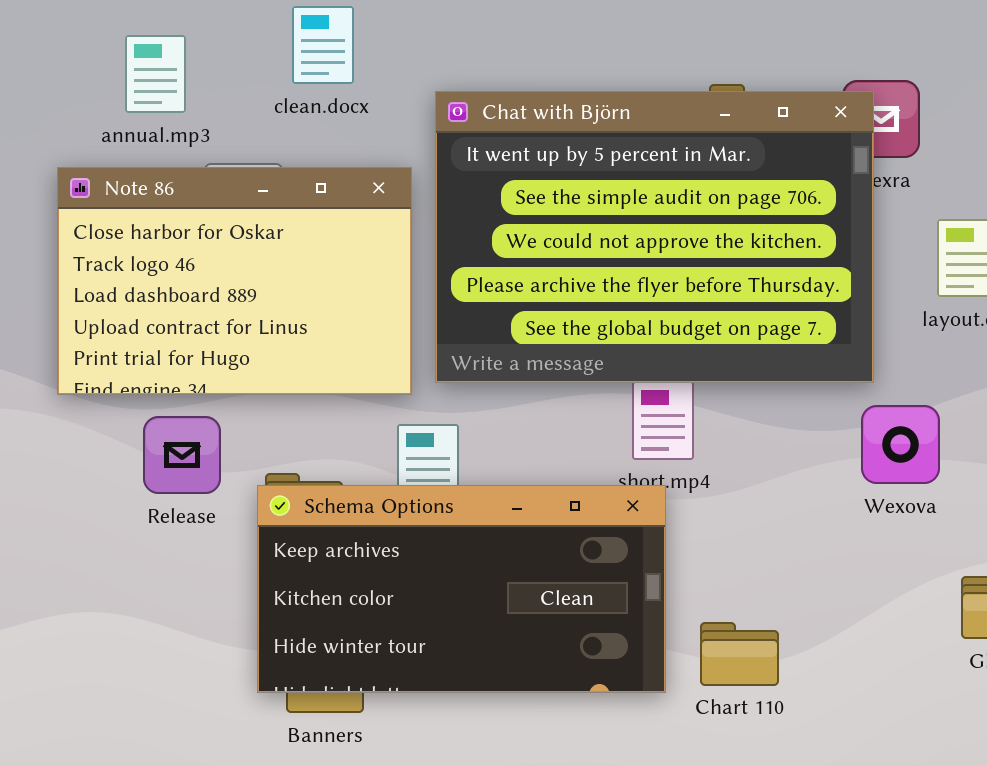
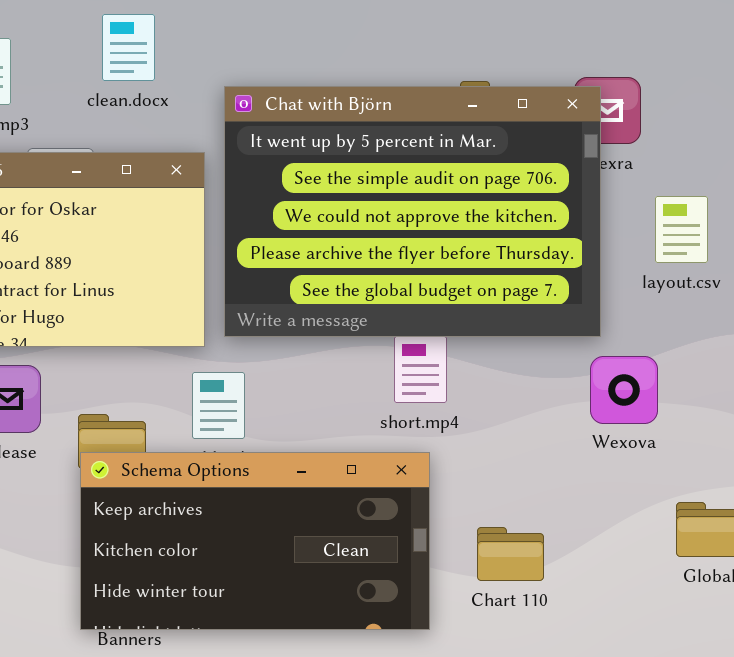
Schema Options: [257,485,666,693] -> [80,452,430,630], moved
Chart 110: [700,622,779,686] -> [477,527,544,581], moved

